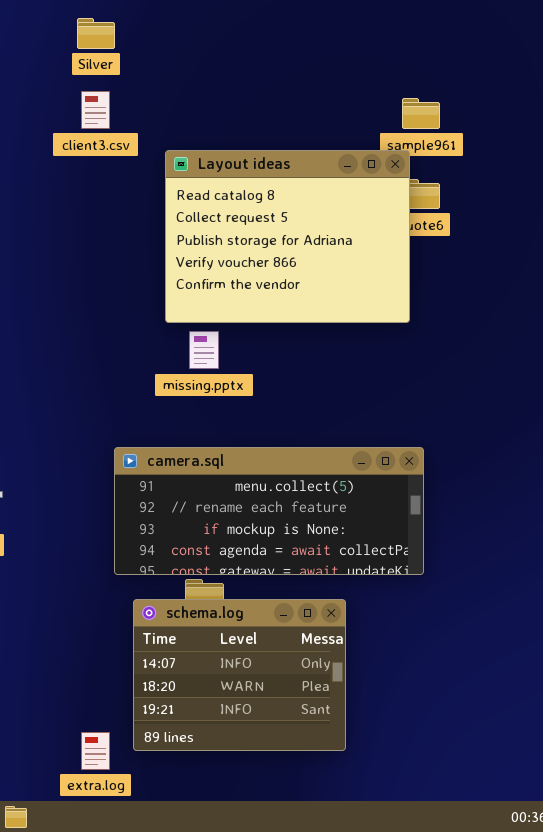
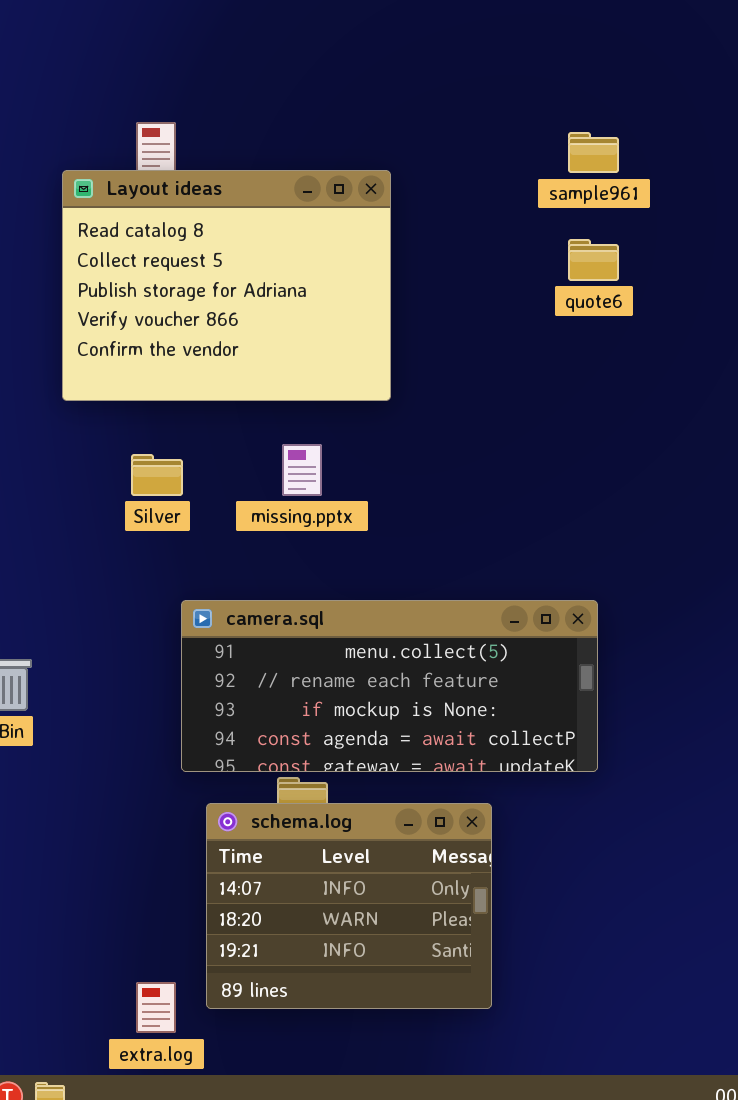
Silver: [77,18,115,49] -> [131,454,183,496], moved
Layout ideas: [165,150,410,323] -> [62,170,391,401], moved

